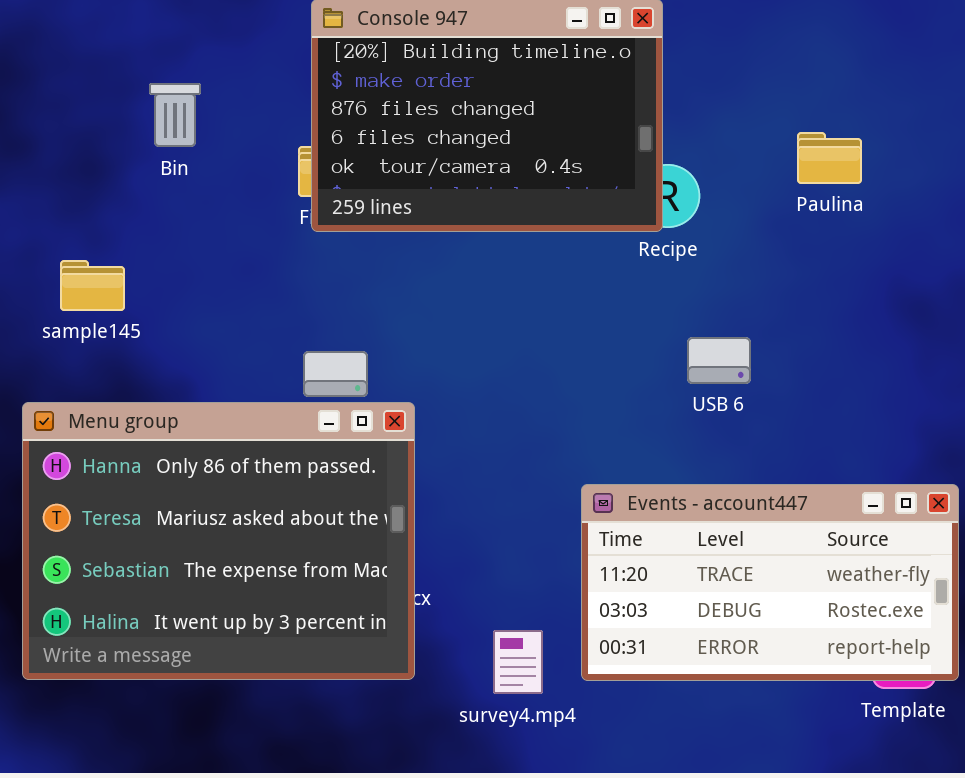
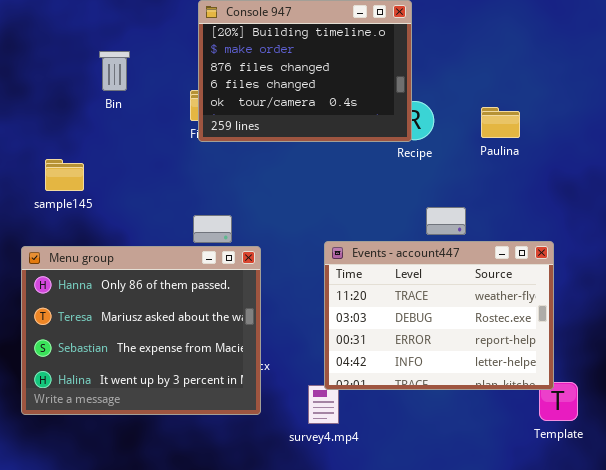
Paulina: [797,132,862,184] -> [481,107,520,138], moved
Events - account447: [581,484,959,681] -> [324,241,554,390], moved, resized

